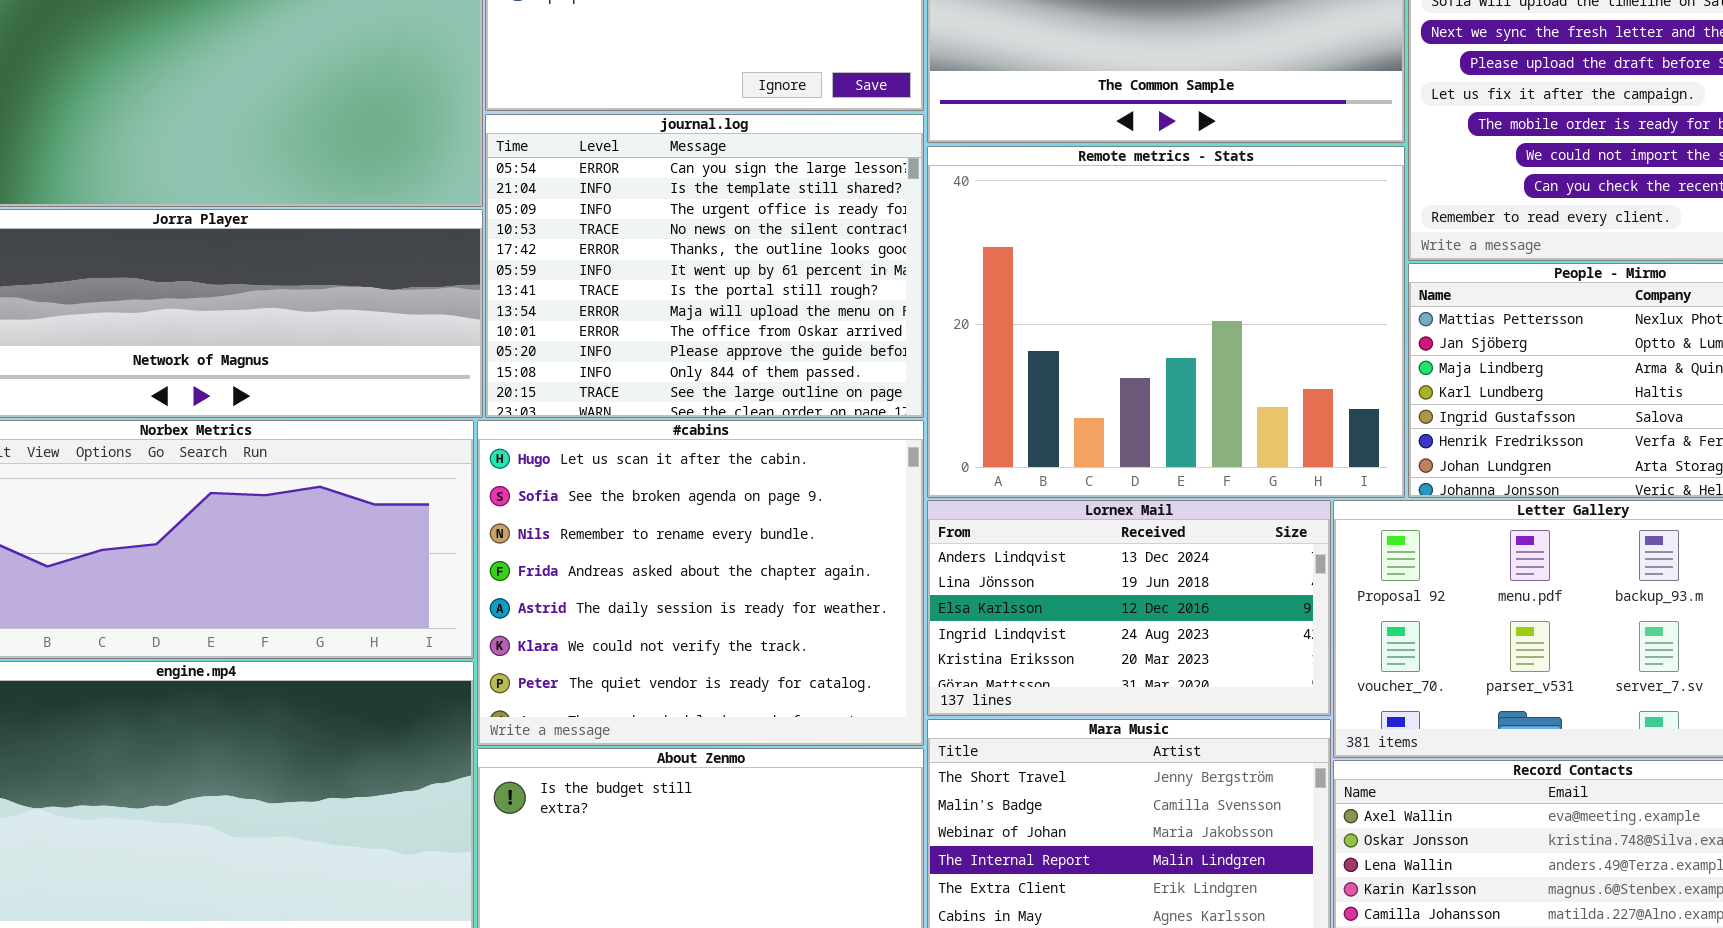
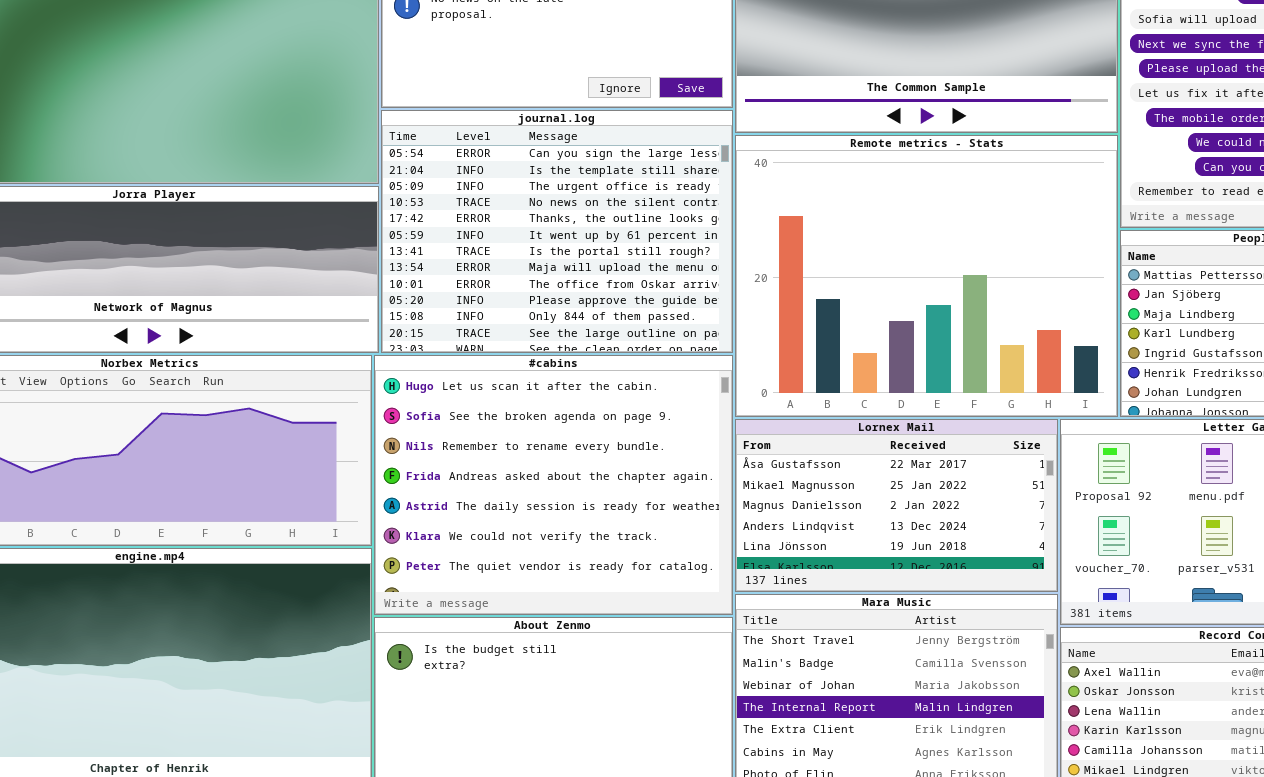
Lornex Mail: [927,500,1331,716] -> [735,419,1058,592], scrolled up 3 rows

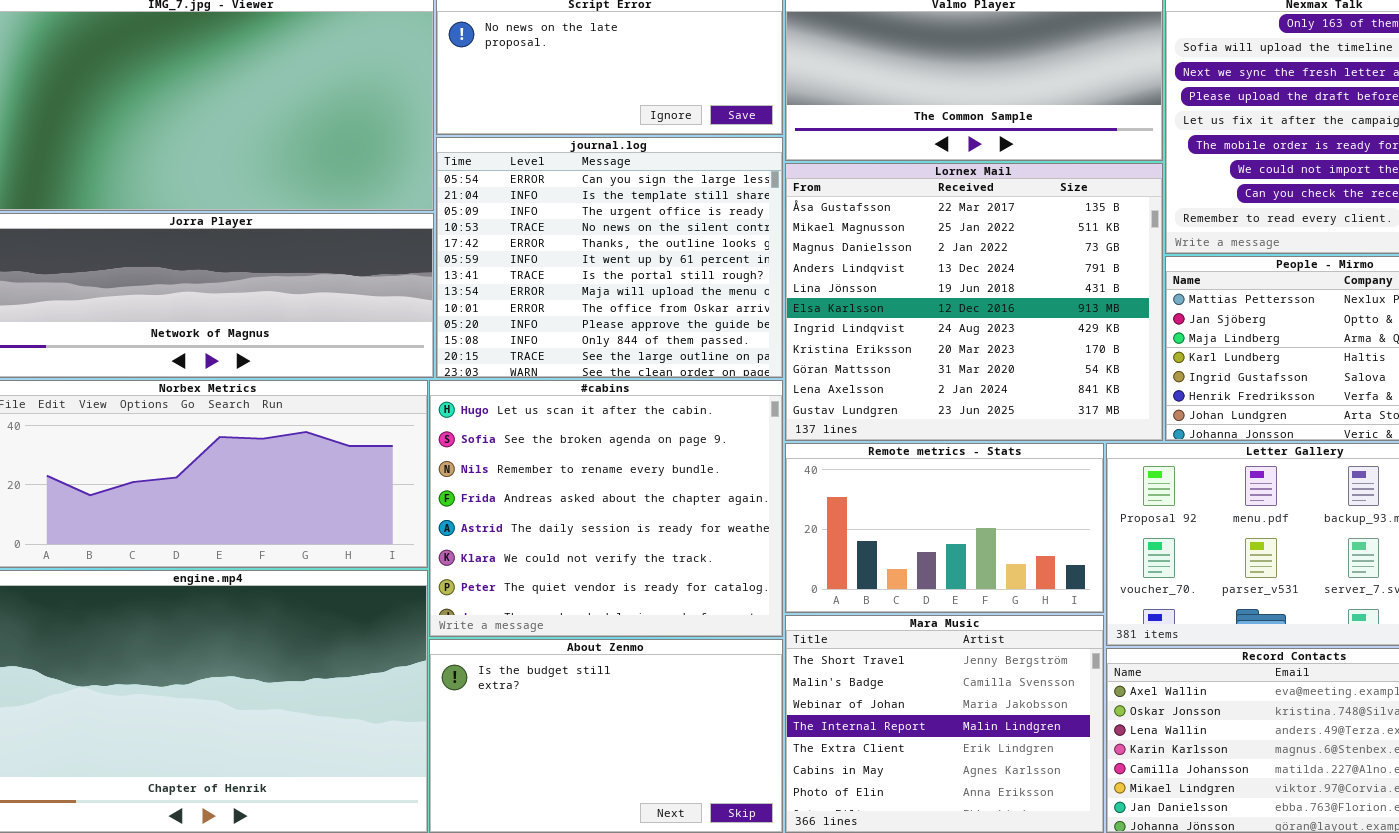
Remote metrics - Stats: [735,135,1118,417] -> [785,443,1104,613], moved, resized
Lornex Mail: [735,419,1058,592] -> [785,163,1163,441], moved, resized

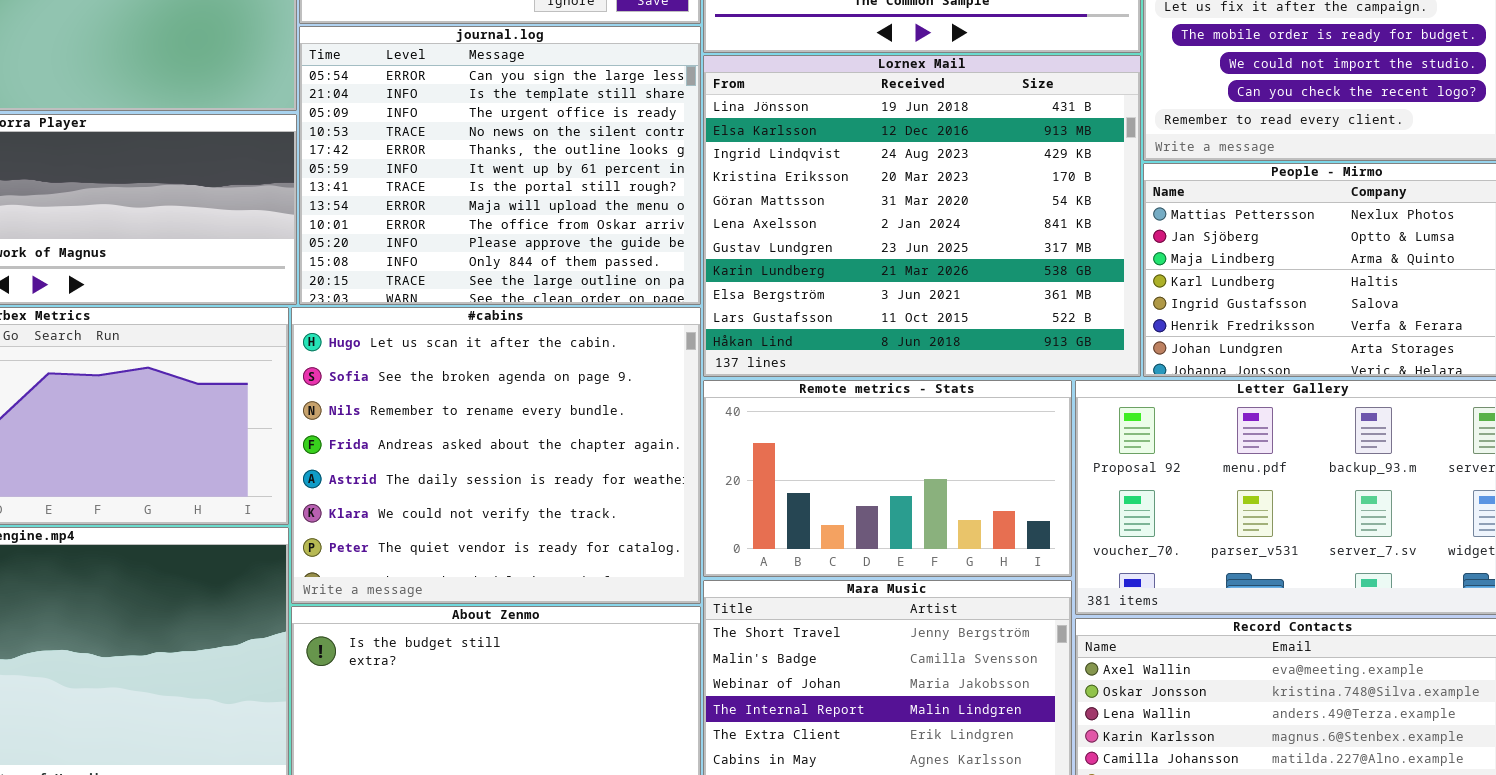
Lornex Mail: [785,163,1163,441] -> [703,55,1141,377], scrolled down 4 rows

